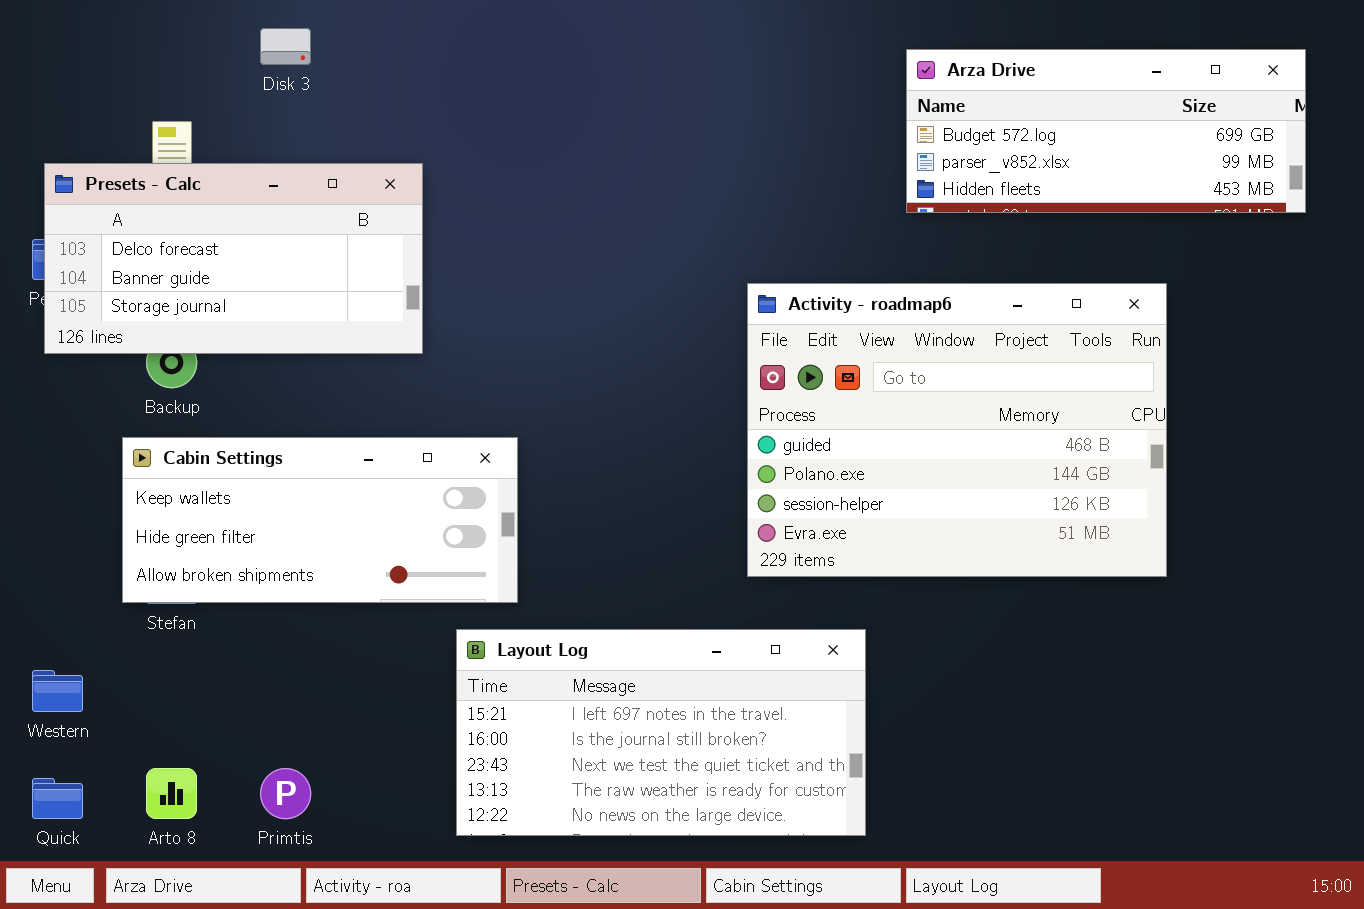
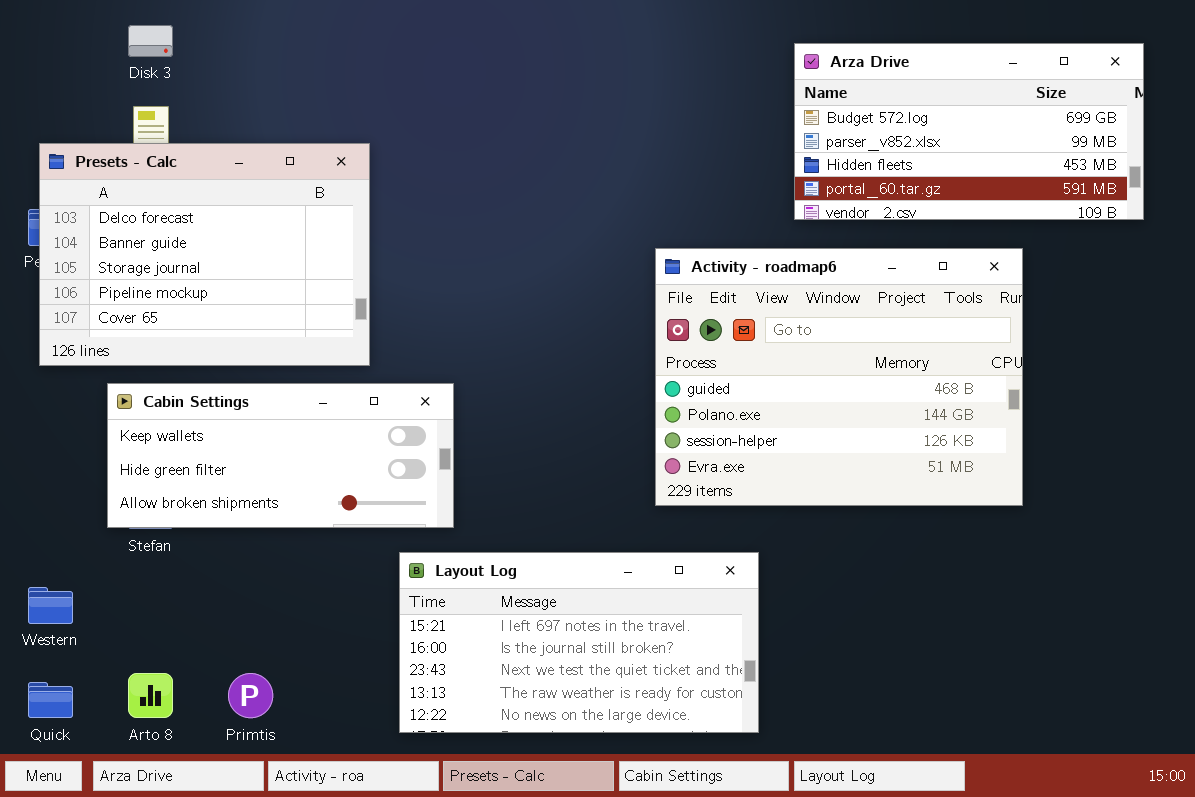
Disk 3: [260,28,311,65] -> [128,25,173,57], moved
Arza Drive: [906,49,1306,213] -> [794,43,1144,220], resized
Presets - Calc: [44,163,423,354] -> [39,143,370,366], resized

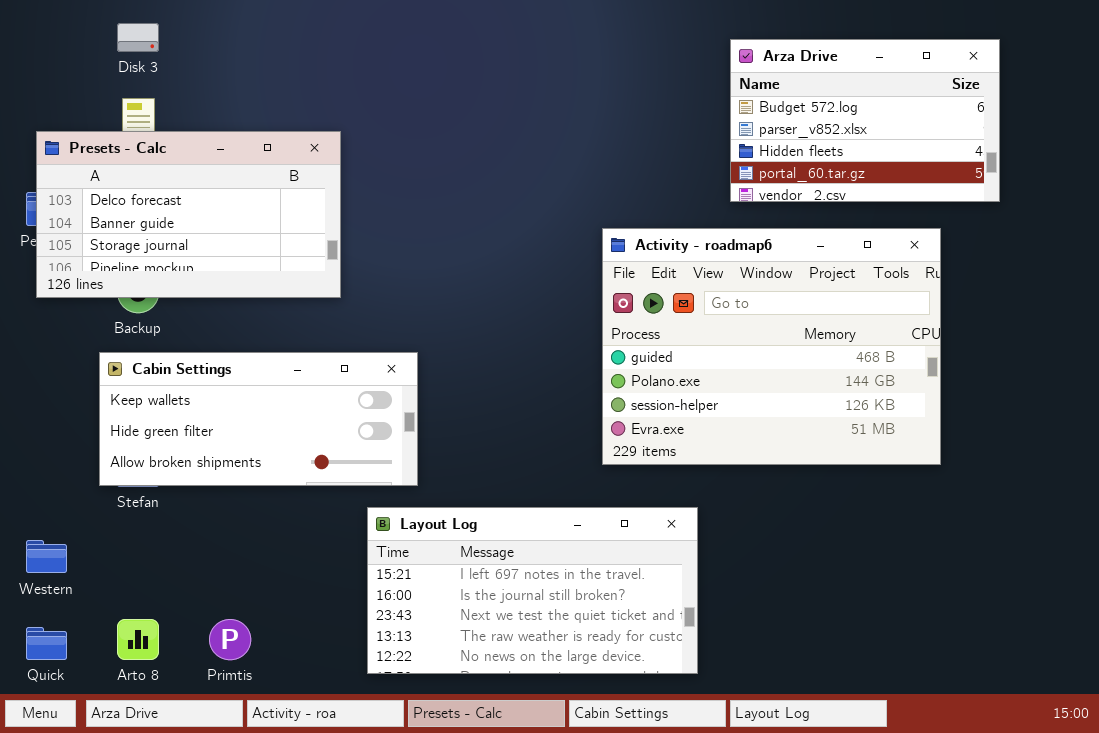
Arza Drive: [794,43,1144,220] -> [730,39,1000,202], resized
Presets - Calc: [39,143,370,366] -> [36,131,341,298], resized

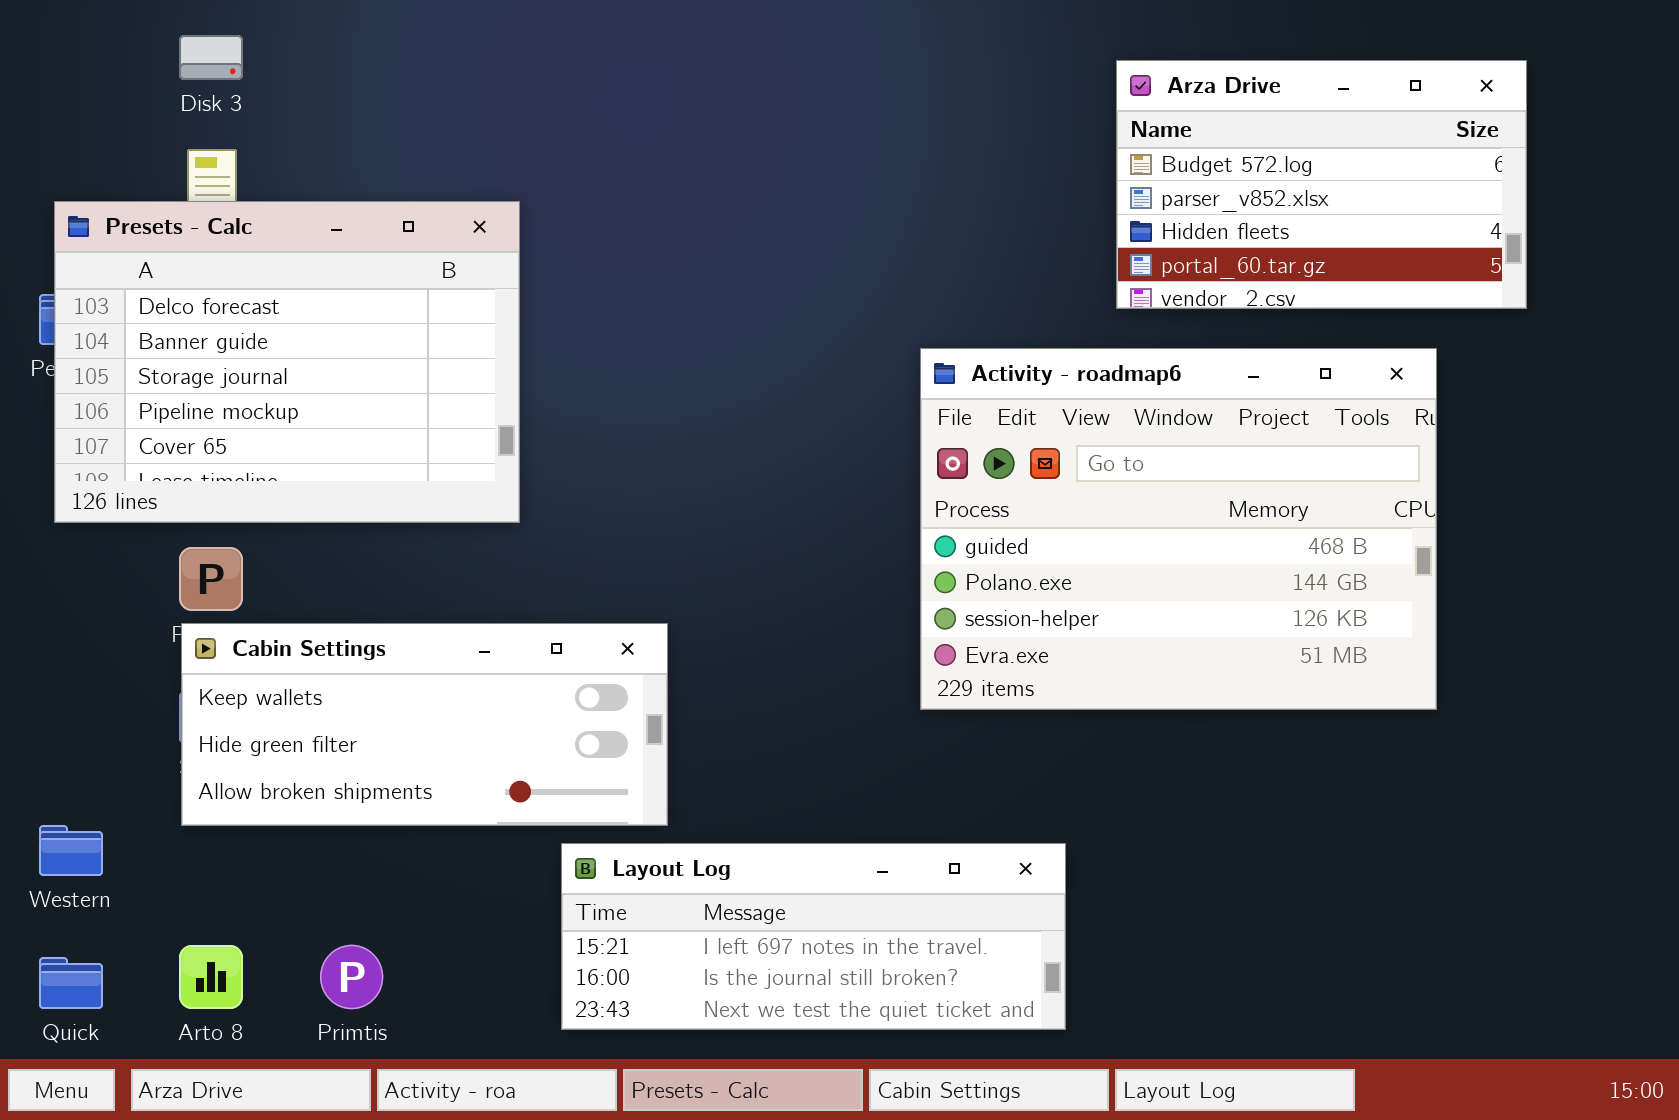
Presets - Calc: [36,131,341,298] -> [54,201,520,523], resized
Cabin Settings: [99,352,418,486] -> [181,623,668,826], moved
Layout Log: [367,507,698,674] -> [561,843,1066,1030], resized

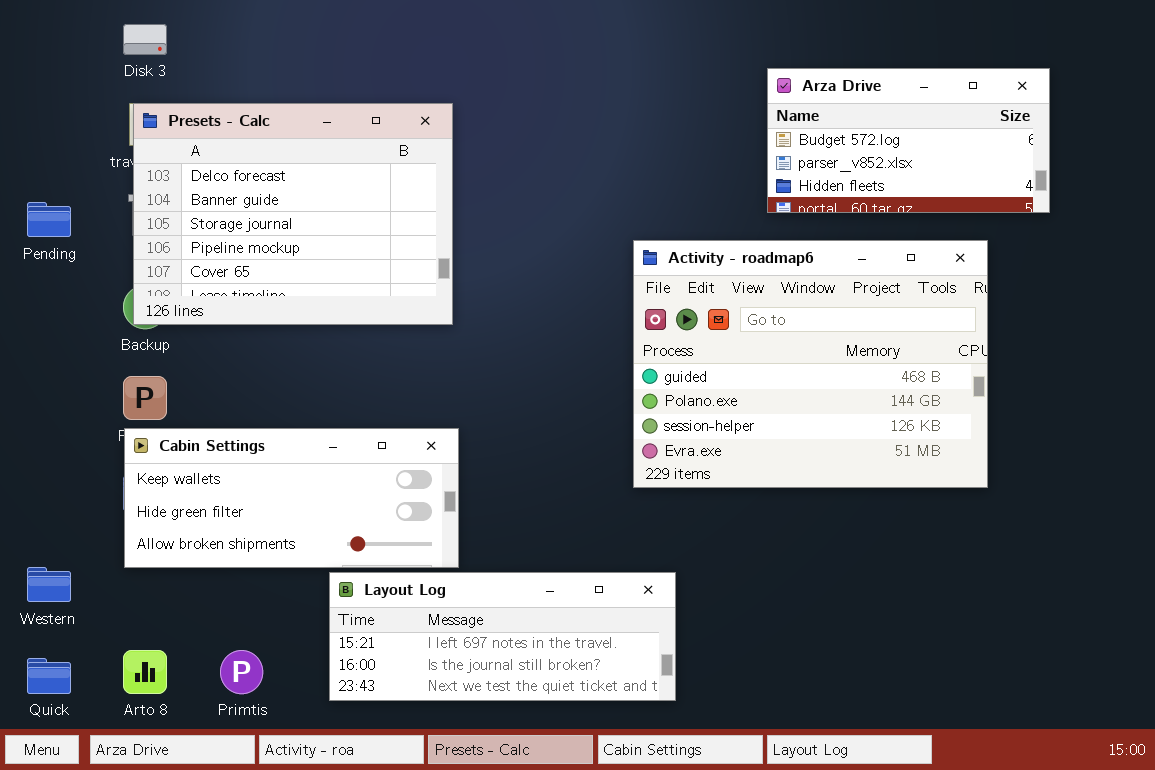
Arza Drive: [1116,60,1527,309] -> [767,68,1050,213], resized
Presets - Calc: [54,201,520,523] -> [133,103,453,325], moved
Layout Log: [561,843,1066,1030] -> [329,572,676,701], moved

